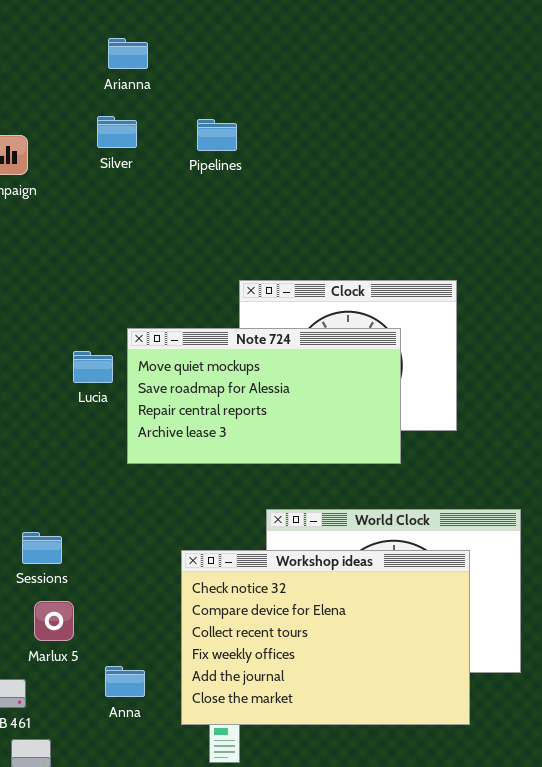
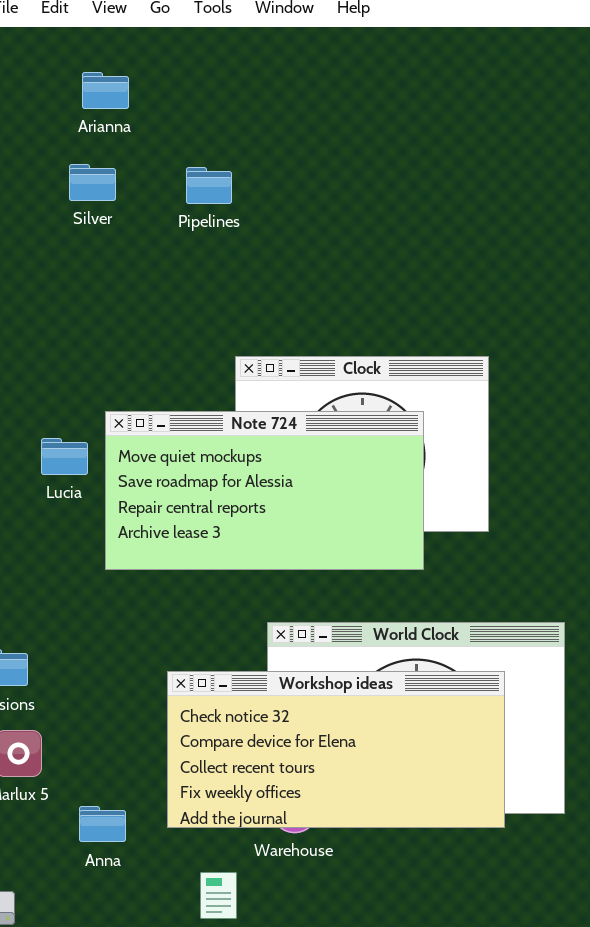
Workshop ideas: [181,550,470,725] -> [167,671,505,828], resized

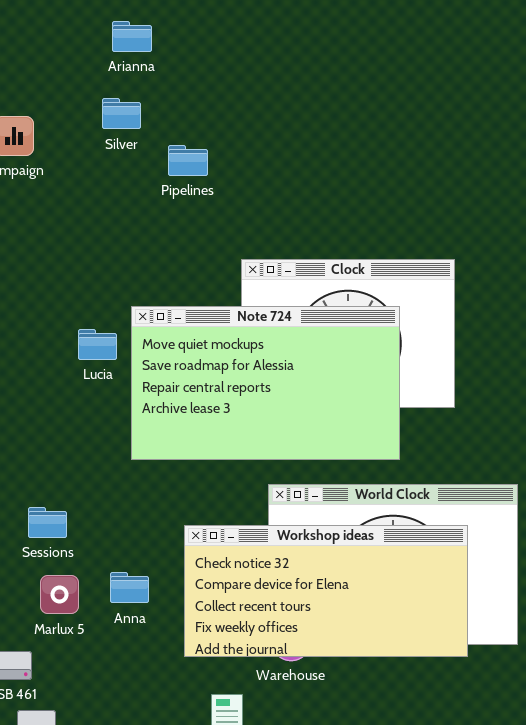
Pipelines: [186,167,232,204] -> [168,145,208,176], moved
Note 724: [105,411,424,570] -> [131,306,400,460], resized
Anna: [79,806,126,842] -> [110,572,149,603], moved

